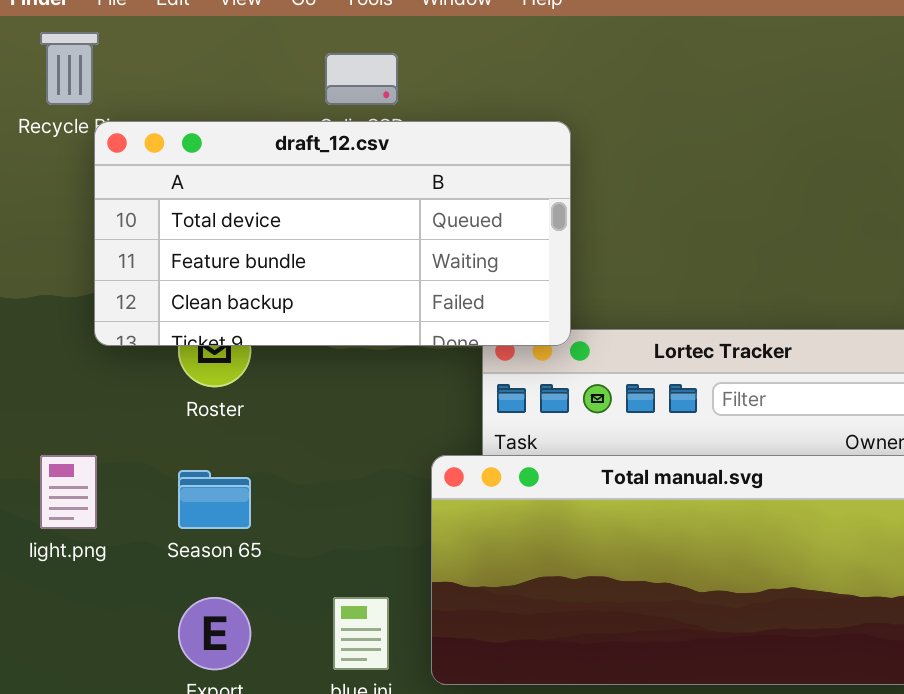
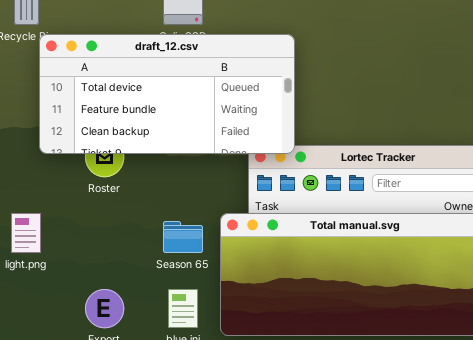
Season 65: [178,470,251,529] -> [163,221,203,253], moved

